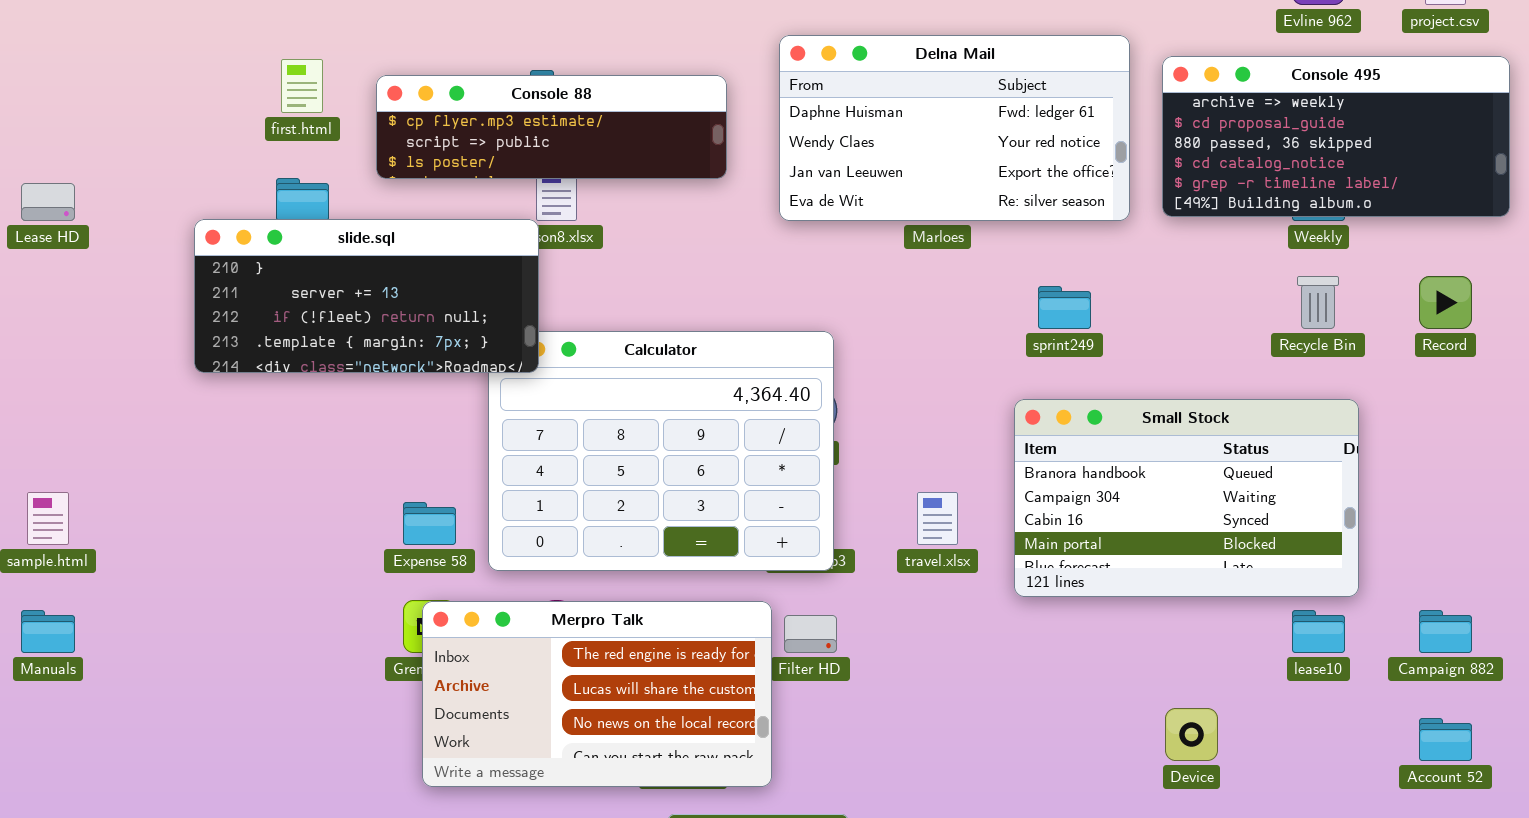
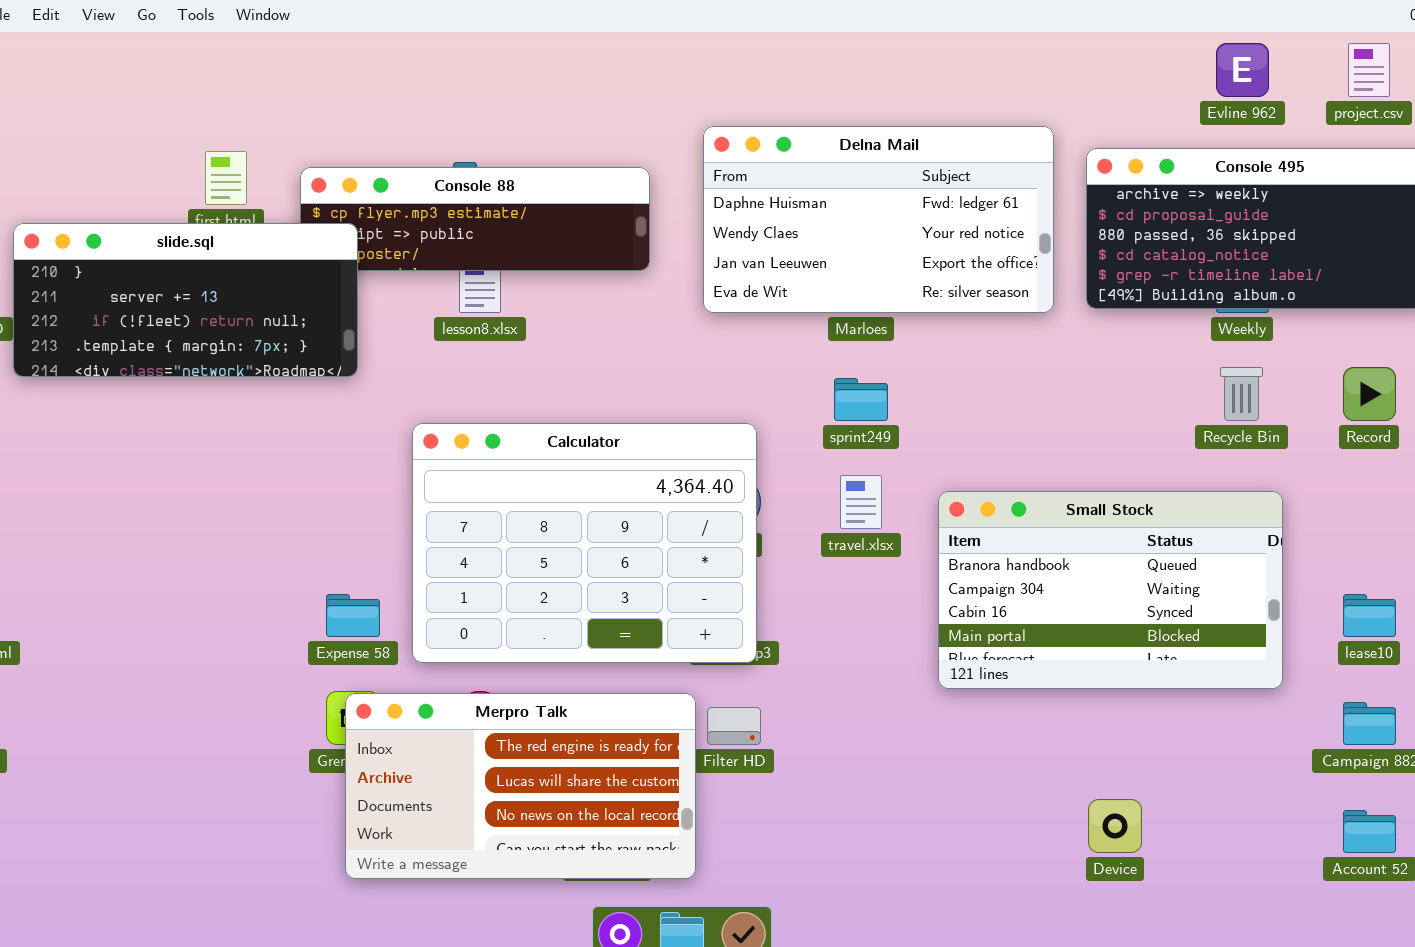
slide.sql: [194,219,539,373] -> [13,223,358,377], moved
sprint249: [1038,286,1091,329] -> [834,378,888,421], moved
travel.xlsx: [917,492,958,545] -> [840,475,882,529], moved
lease10: [1292,610,1345,653] -> [1343,594,1396,637], moved

